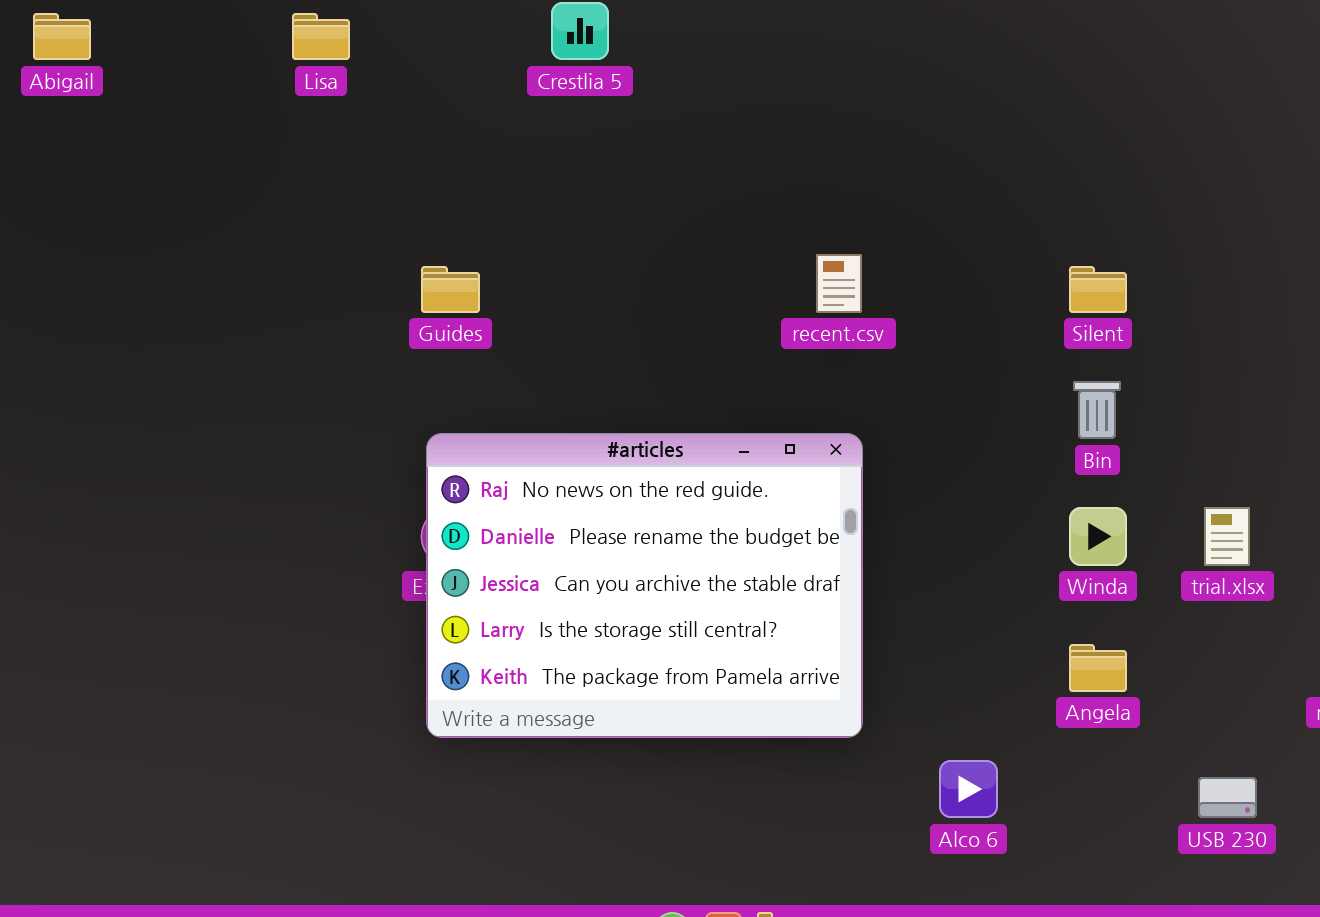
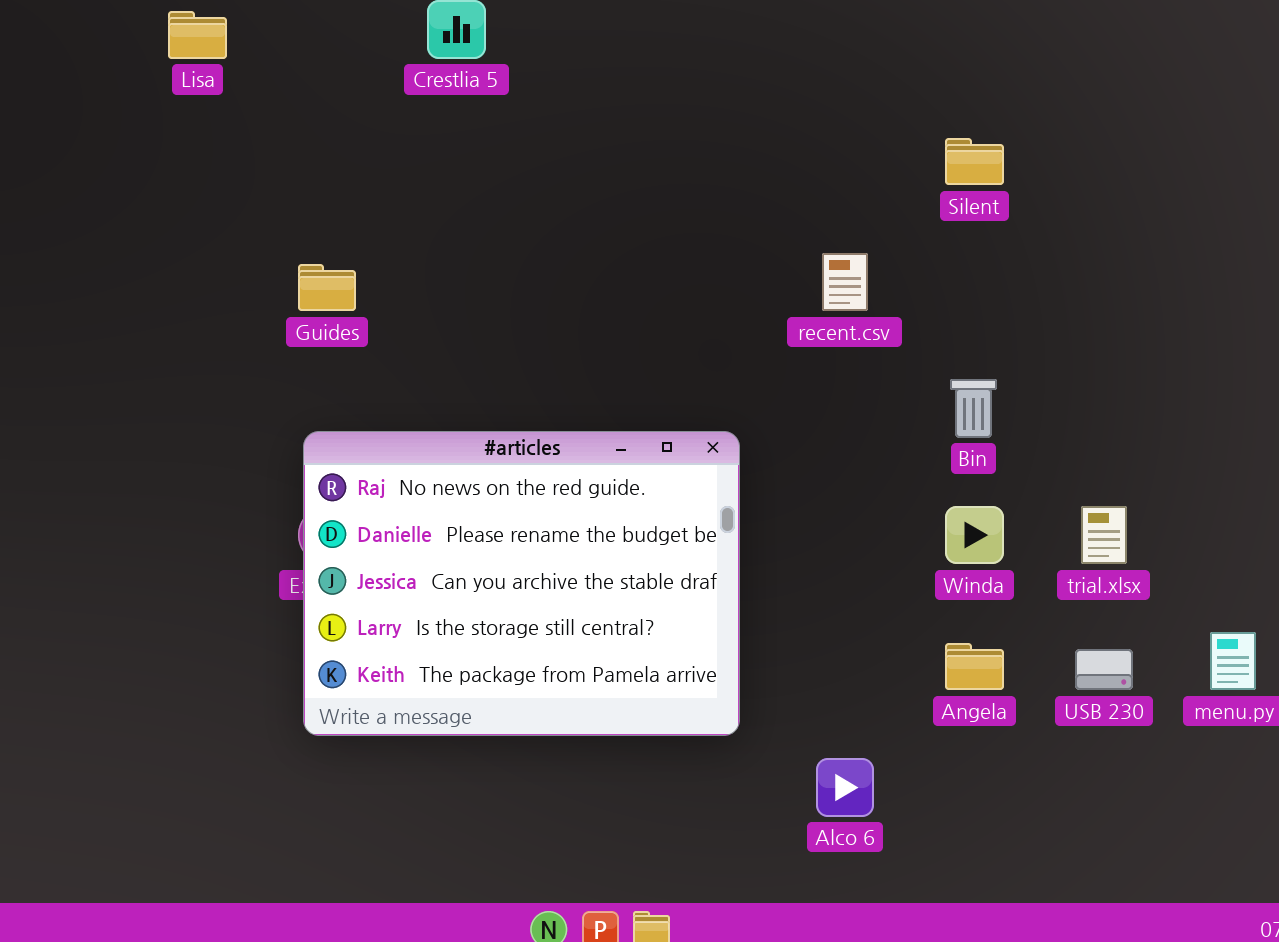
recent.csv: [816,254,862,313] -> [822,253,868,311], moved
Silent: [1069,266,1127,313] -> [945,138,1004,185], moved
USB 230: [1198,777,1257,818] -> [1075,649,1133,690], moved

